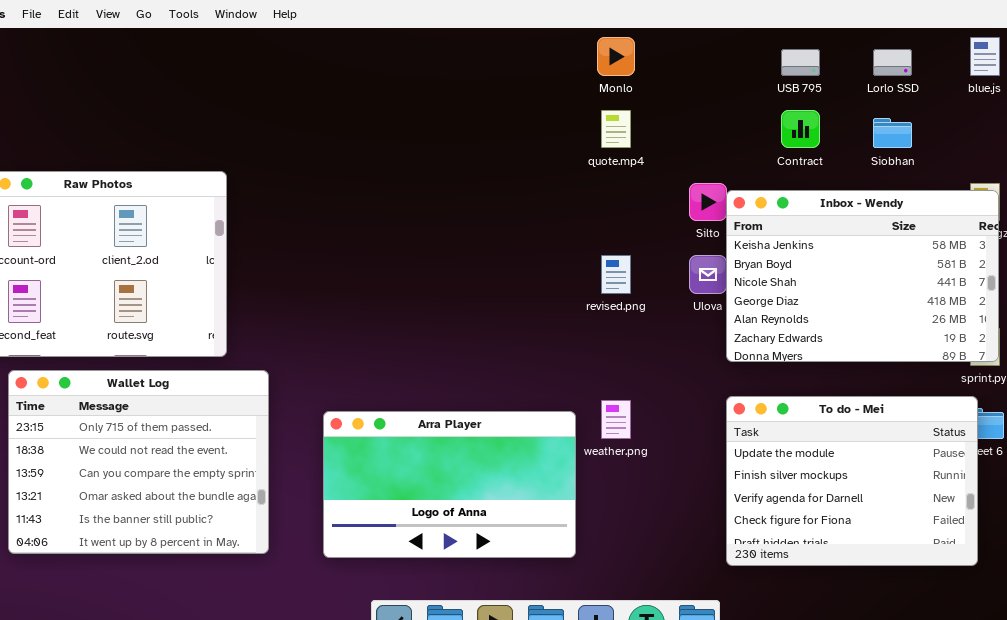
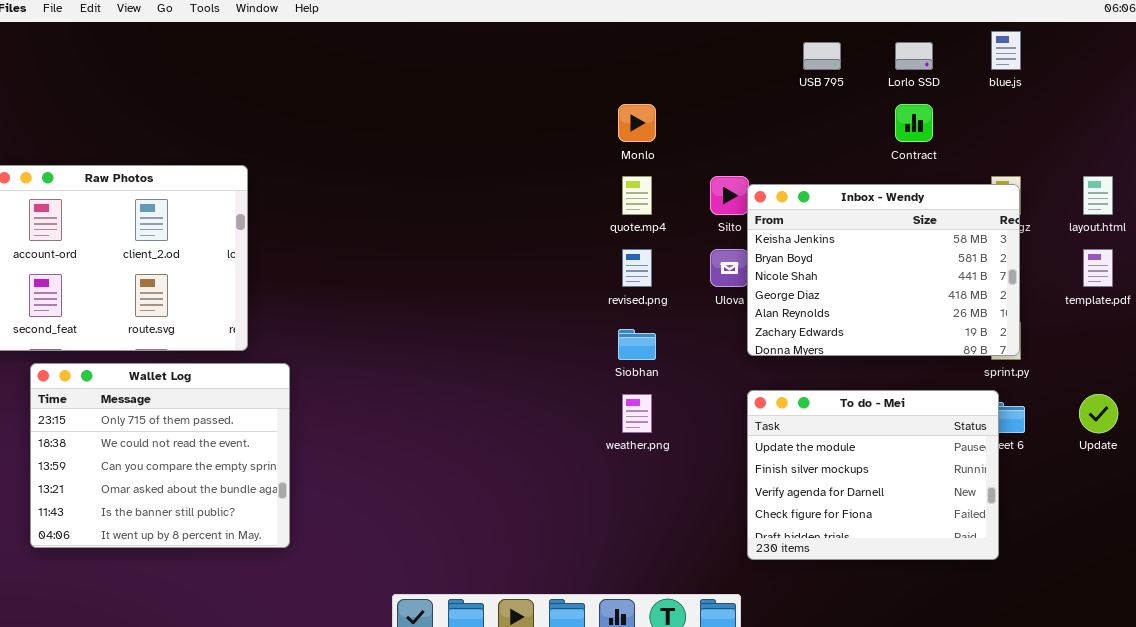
Monlo: [597,37,635,76] -> [618,104,656,142], moved
quote.mp4: [601,110,631,148] -> [622,176,652,215], moved
Contract: [781,110,820,148] -> [895,104,933,142], moved
Siobhan: [873,118,912,148] -> [618,329,656,360], moved
Arra Player: [323,411,576,558] -> none, closed

